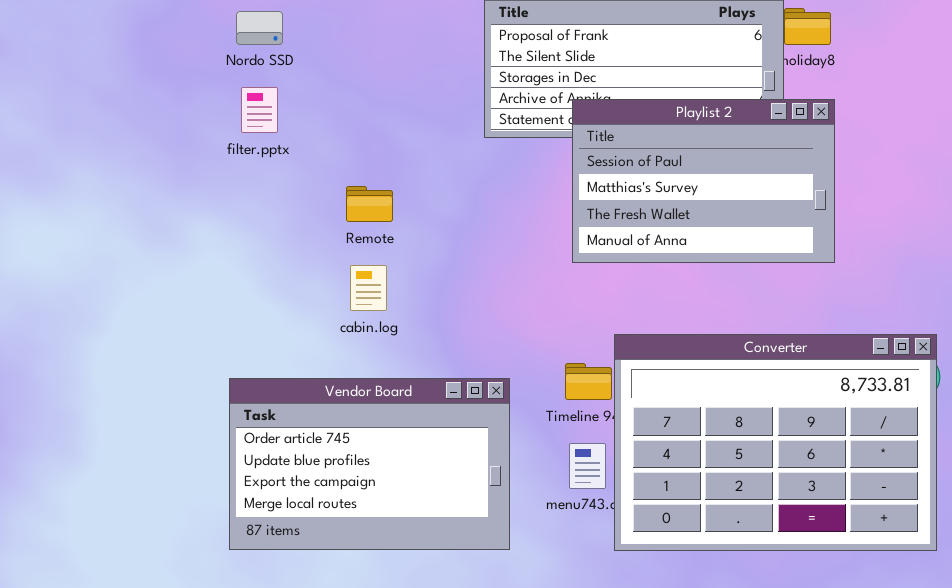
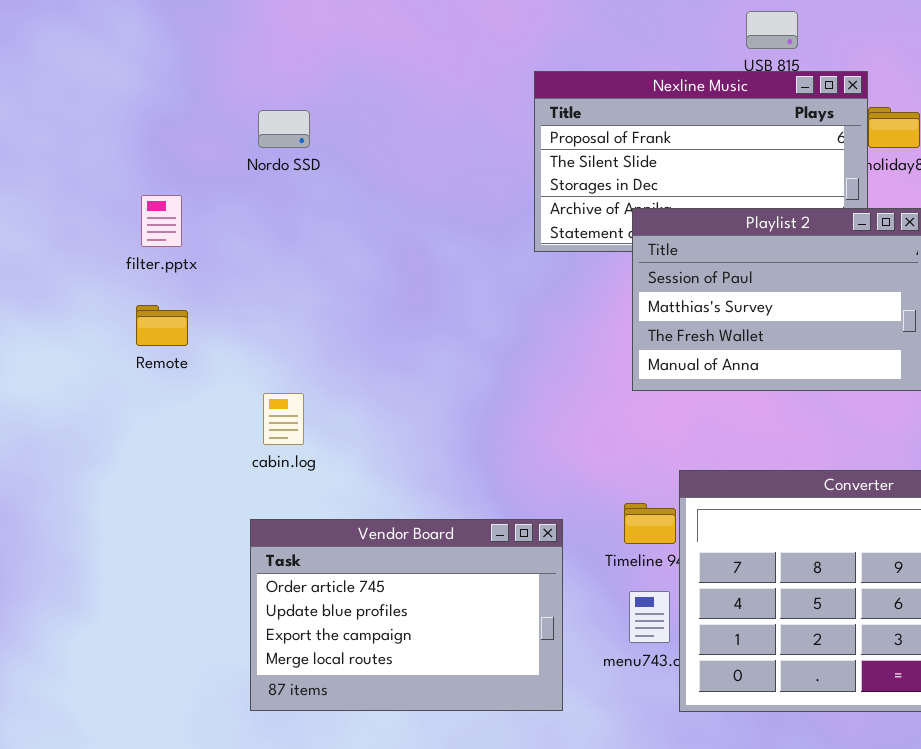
filter.pptx: [241,87,278,133] -> [141,195,182,247], moved
Remote: [346,186,393,222] -> [136,305,188,346], moved
cabin.log: [350,265,387,311] -> [263,393,304,445], moved

